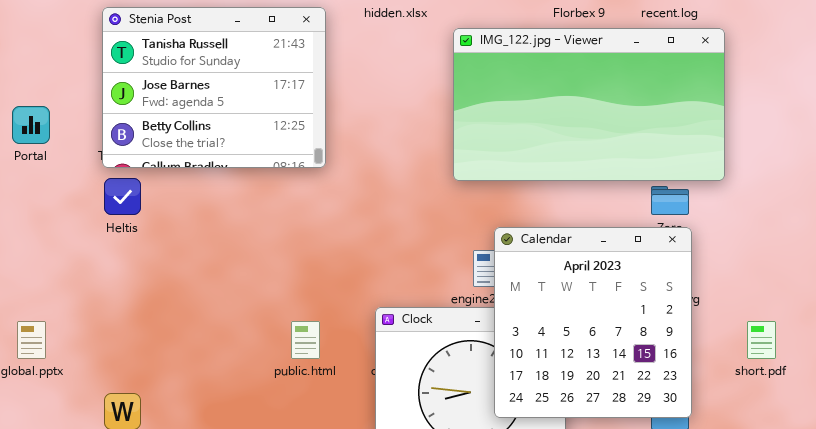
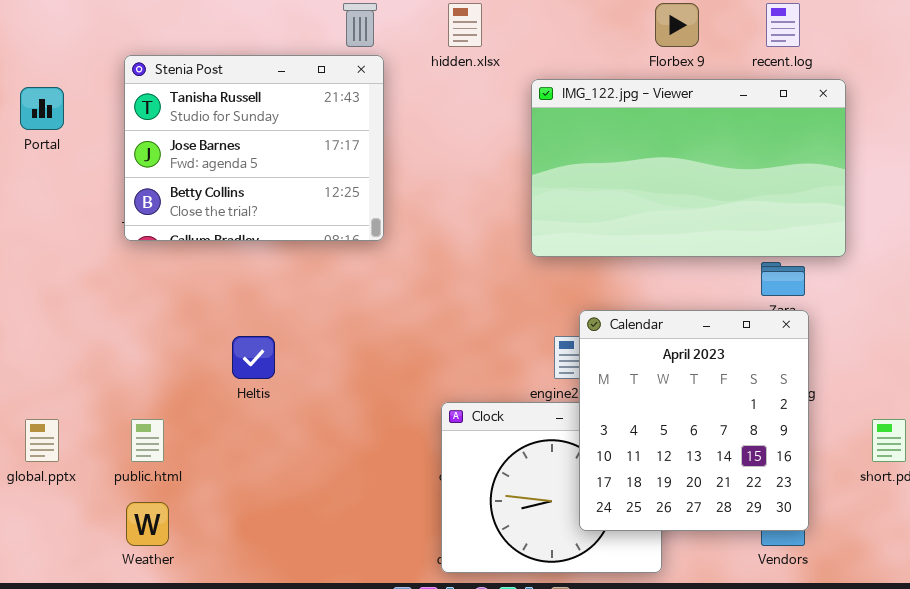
Portal: [12,106,50,144] -> [20,87,64,130], moved
Heltis: [104,178,141,215] -> [232,336,275,379], moved
public.html: [291,321,320,359] -> [131,419,164,462], moved

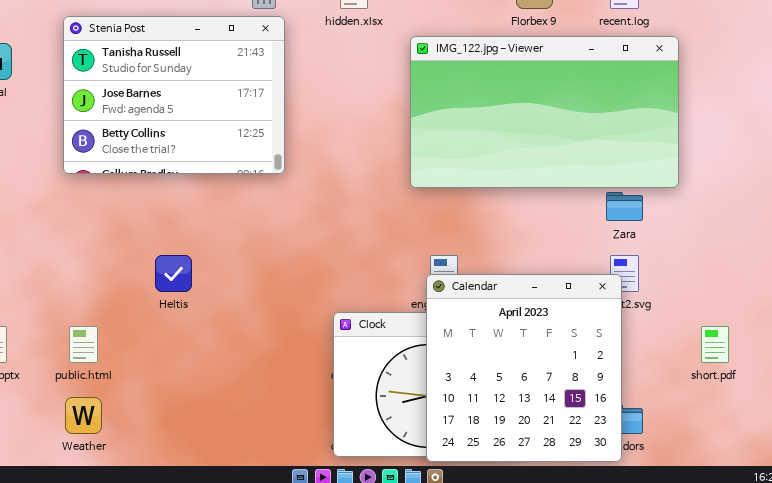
Calendar: [579,310,809,531] -> [426,274,622,462], moved

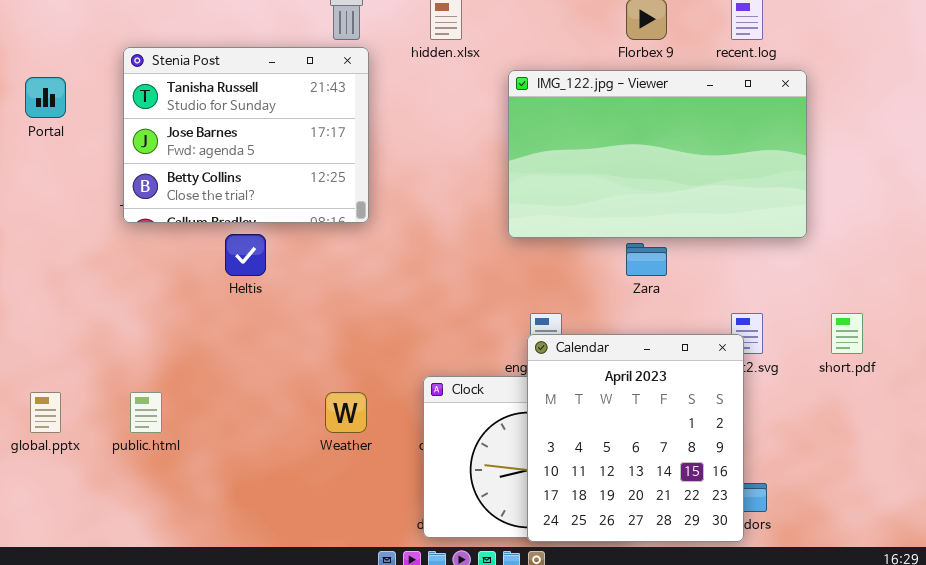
Zara: [606,192,643,221] -> [626,243,667,276], moved
Heltis: [155,255,192,292] -> [225,234,266,276], moved
short.pdf: [701,326,729,363] -> [831,313,863,354], moved
Weather: [65,397,102,434] -> [325,392,367,433], moved

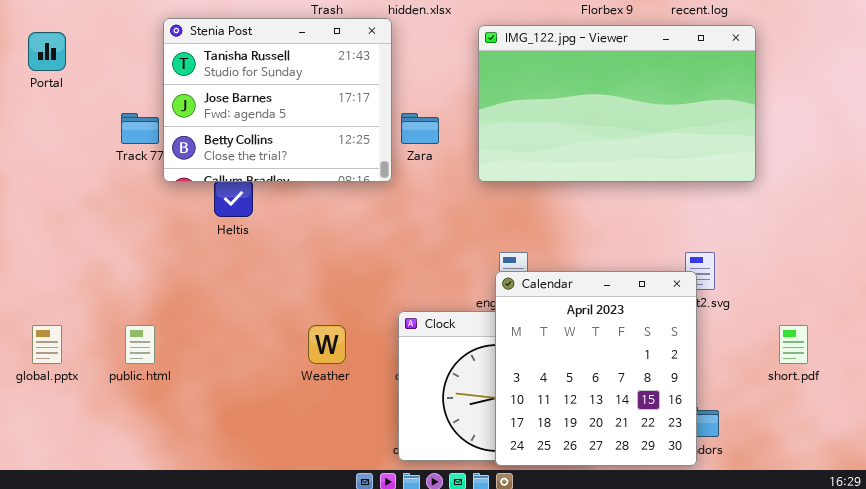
Stenia Post: [123,47,369,223] -> [163,18,392,182], moved
Zara: [626,243,667,276] -> [401,113,439,144], moved
short.pdf: [831,313,863,354] -> [779,325,808,364], moved

